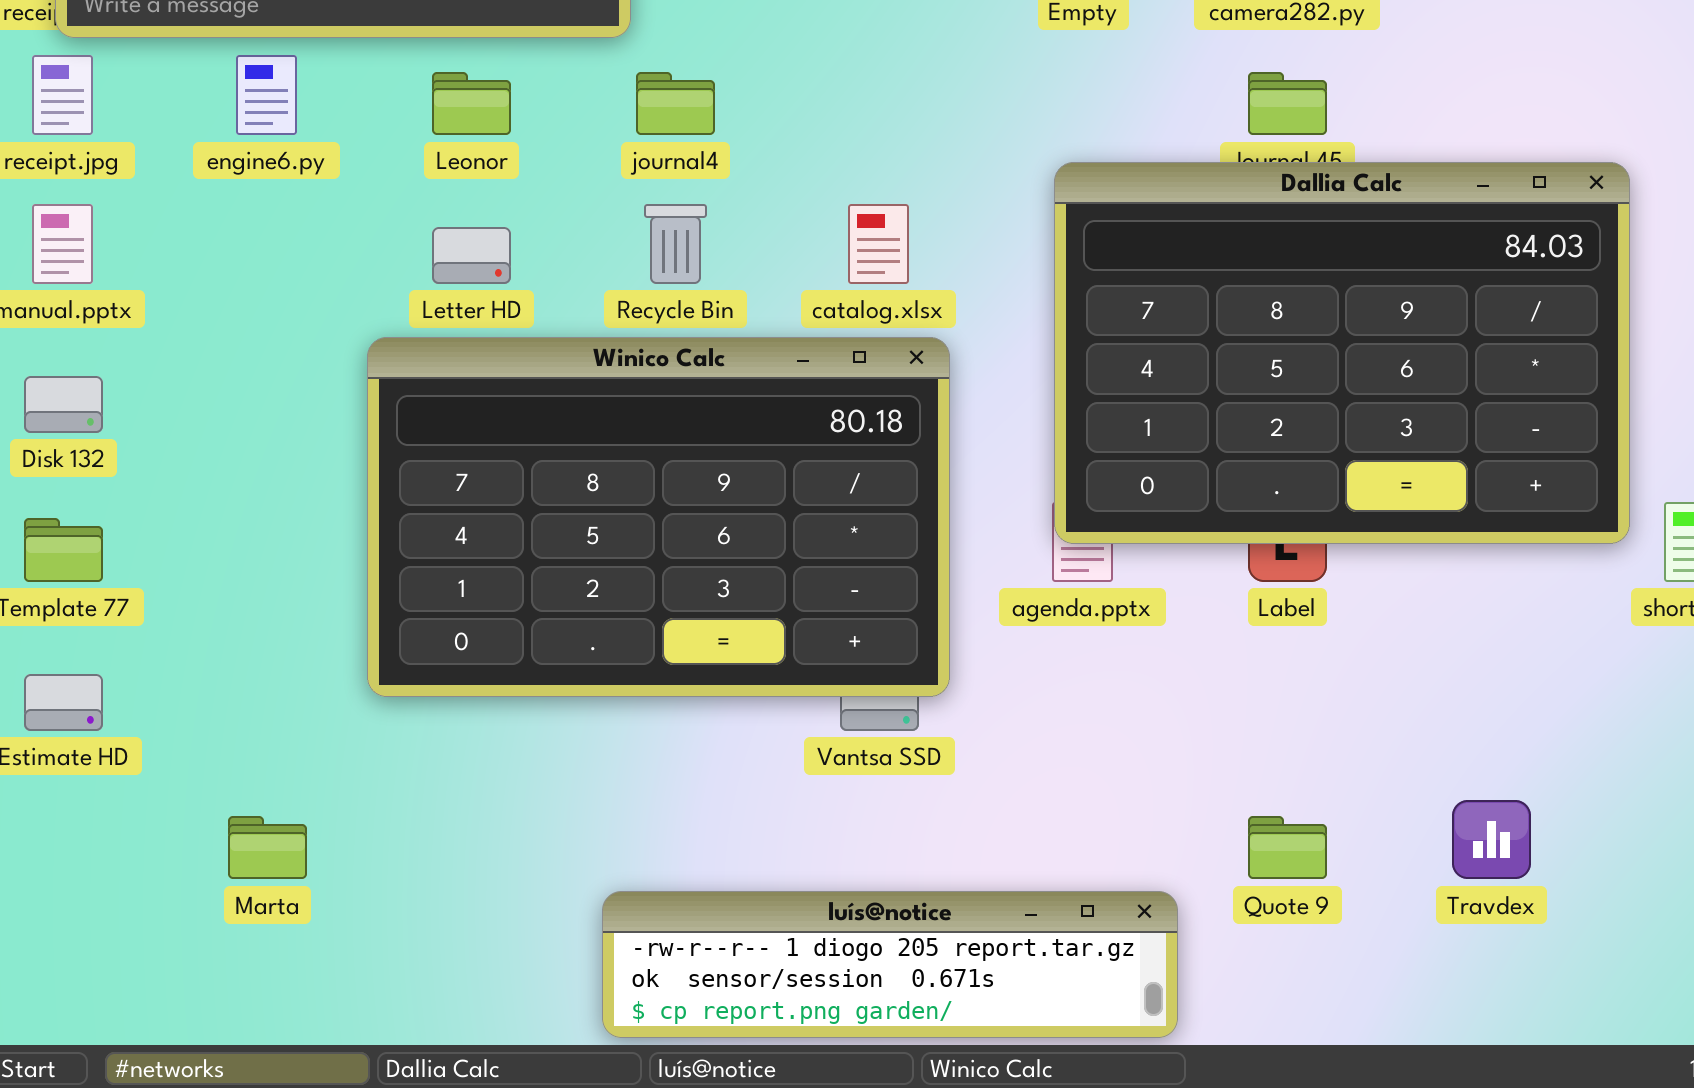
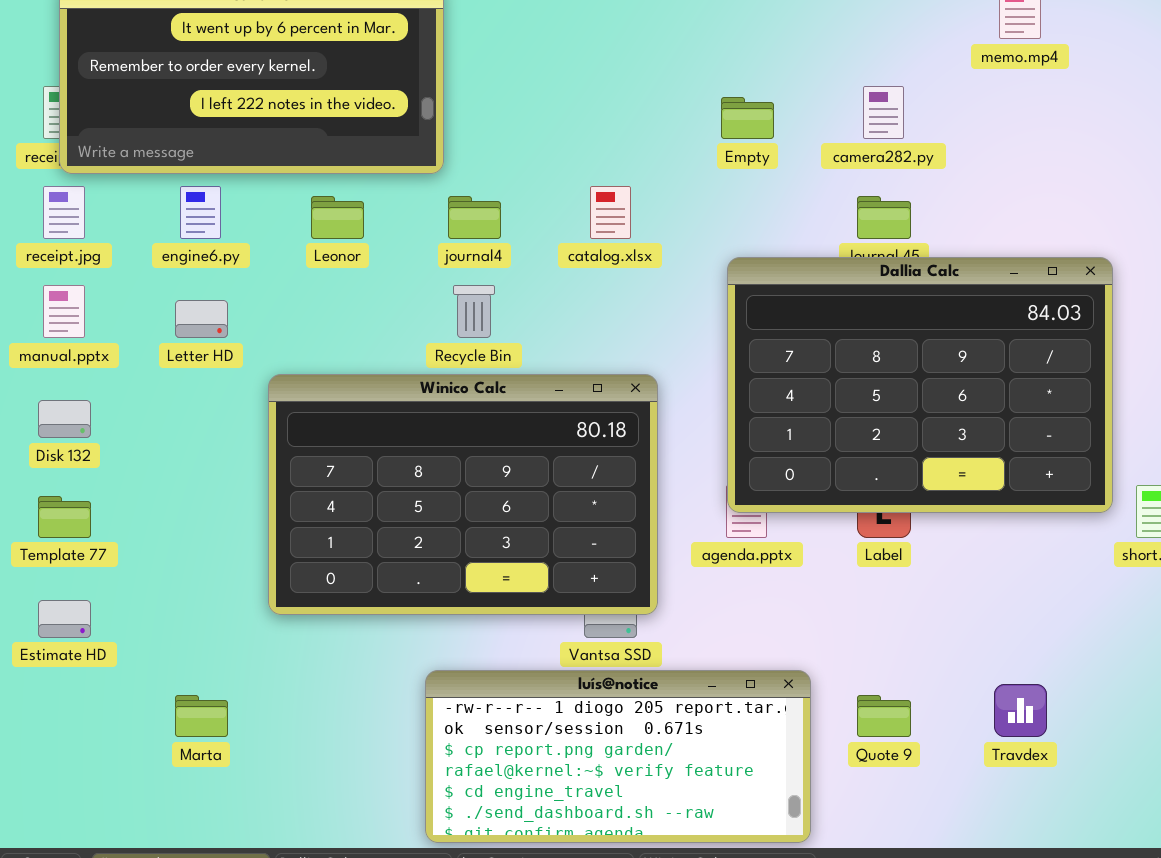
catalog.xlsx: [848,204,909,284] -> [590,186,631,239], moved
Letter HD: [432,227,511,284] -> [175,300,228,338], moved
luís@notice: [602,891,1178,1038] -> [425,670,811,843], resized

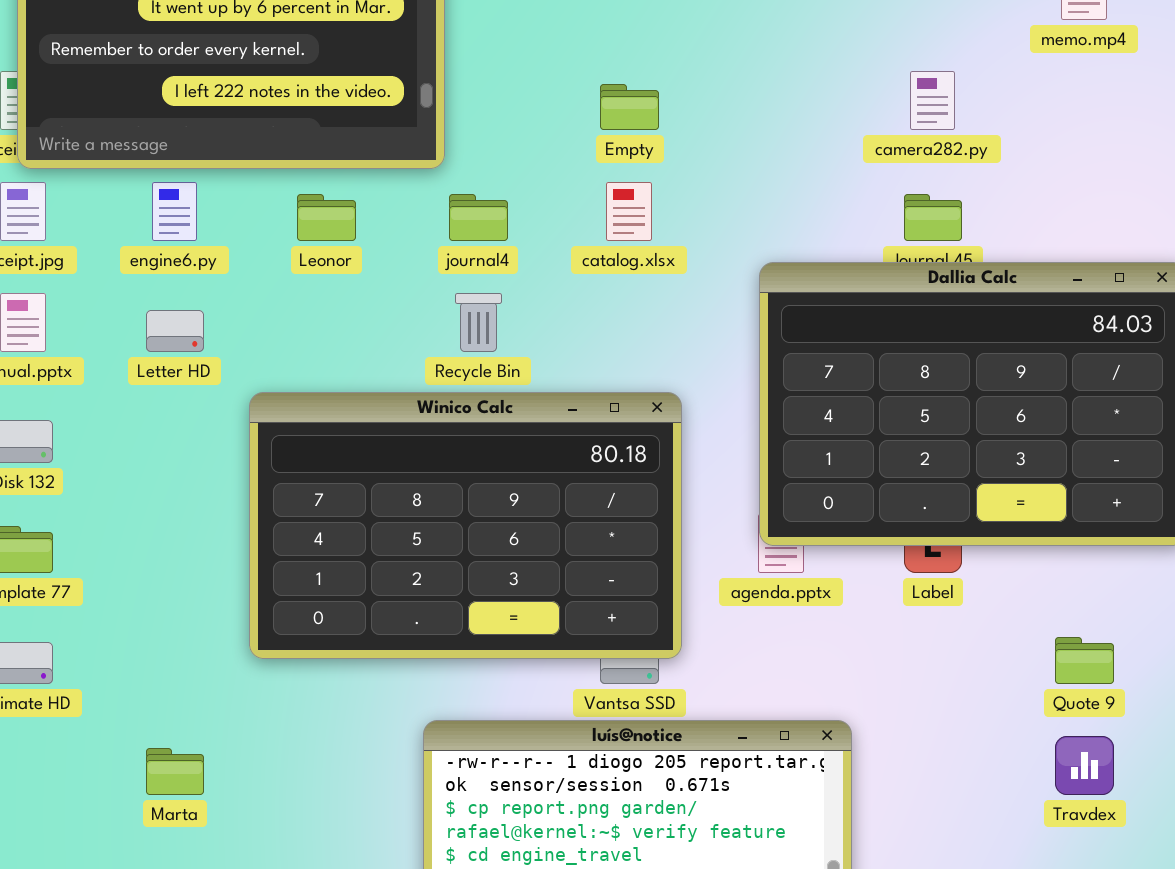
Empty: [721,97,774,139] -> [600,84,659,130], moved
Quote 9: [857,695,911,737] -> [1055,637,1114,684], moved

